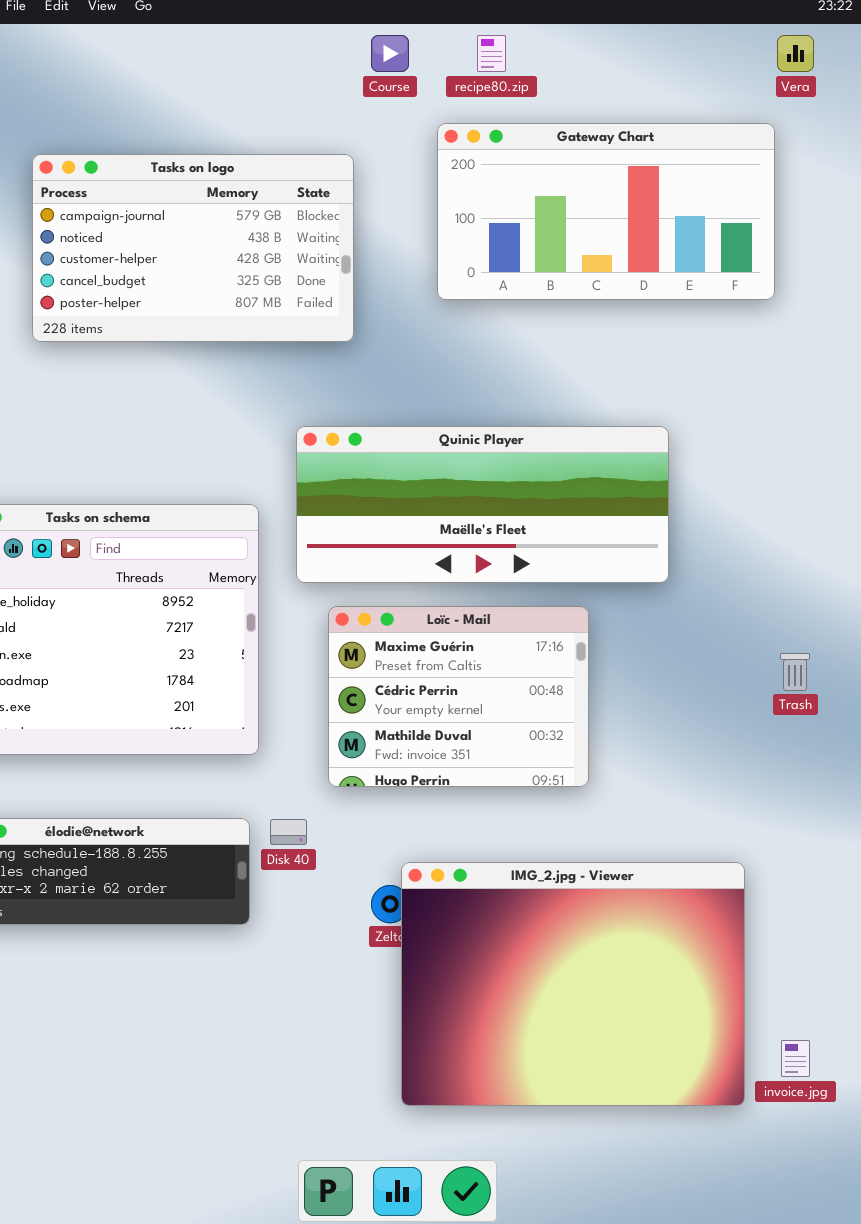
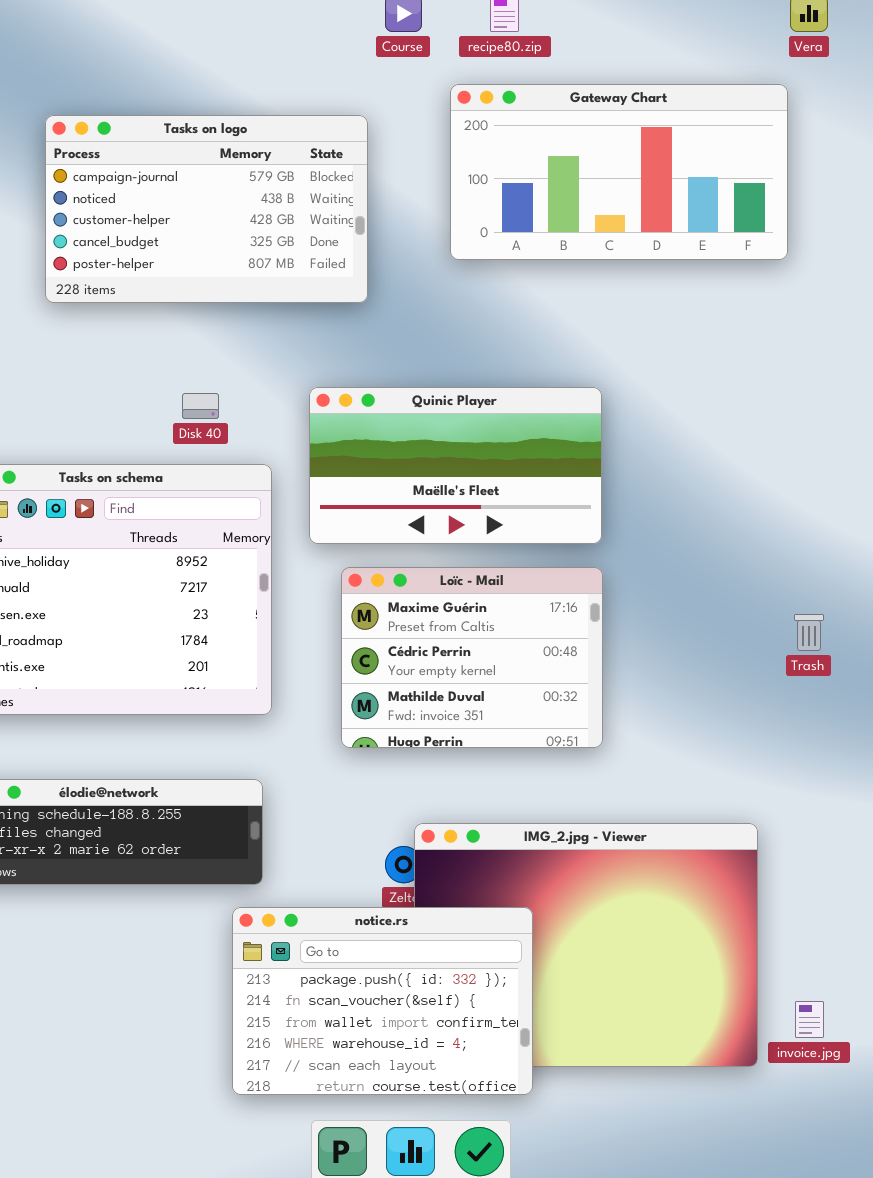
Quinic Player: [296,426,669,583] -> [309,387,602,544], resized
Disk 40: [270,819,307,845] -> [182,393,219,419], moved
notice.rs: none -> [232,907,533,1095], opened

